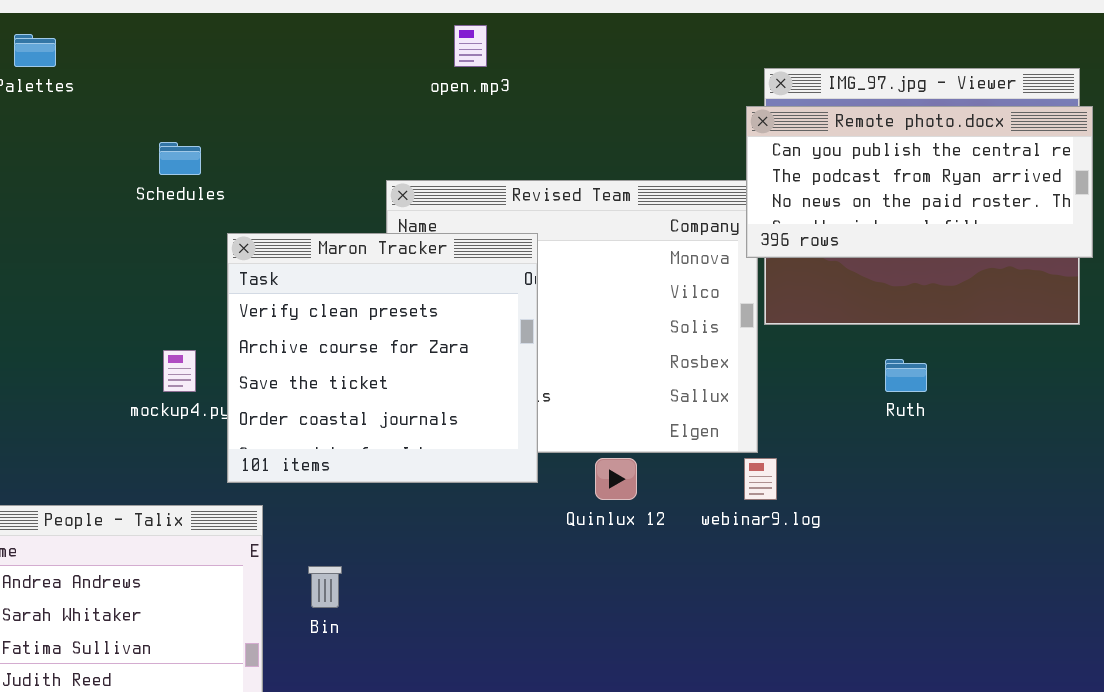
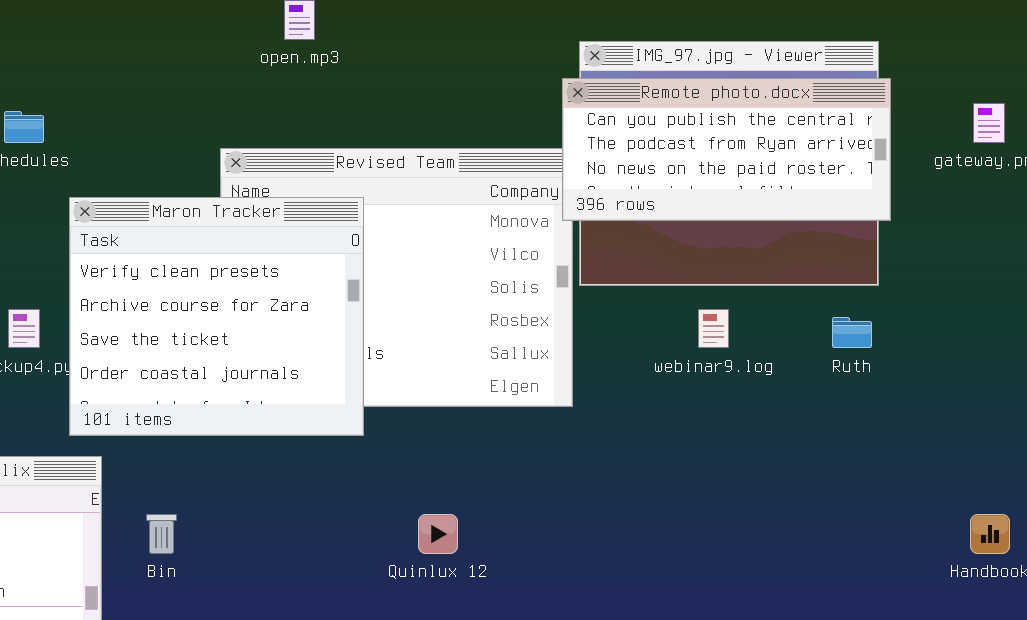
Ruth: [885,359,927,392] -> [832,317,872,348], moved
Quinlux 12: [595,458,637,500] -> [418,514,458,554], moved
webinar9.log: [744,458,777,500] -> [698,309,729,348], moved

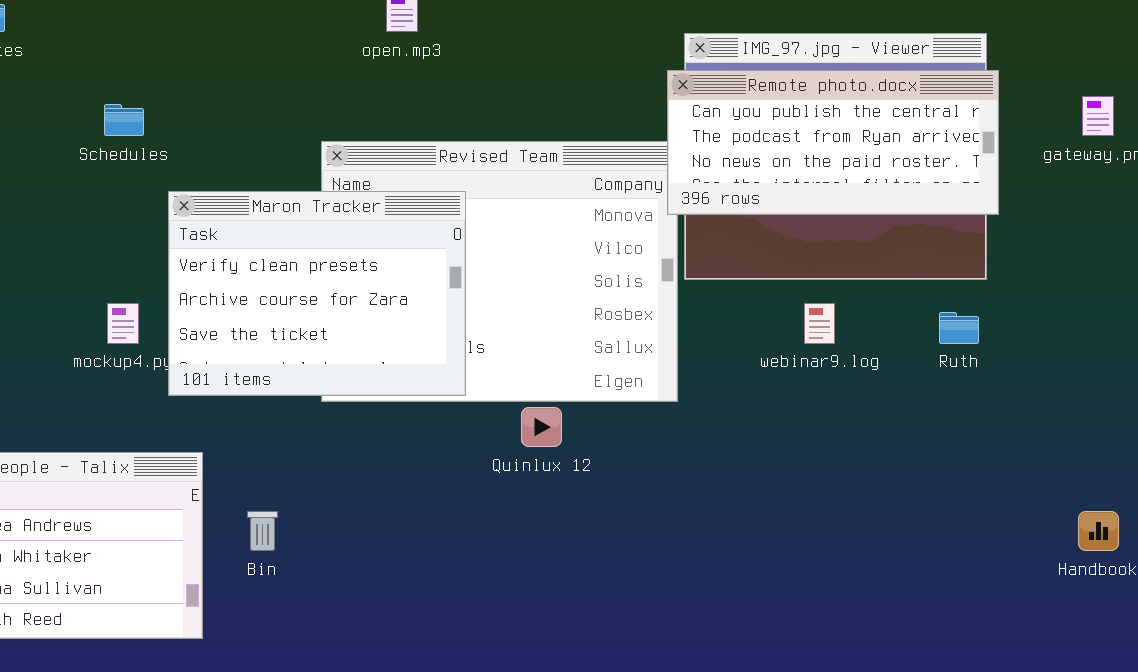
Maron Tracker: [69,197,364,436] -> [168,191,466,396], resized
Quinlux 12: [418,514,458,554] -> [521,407,562,447], moved

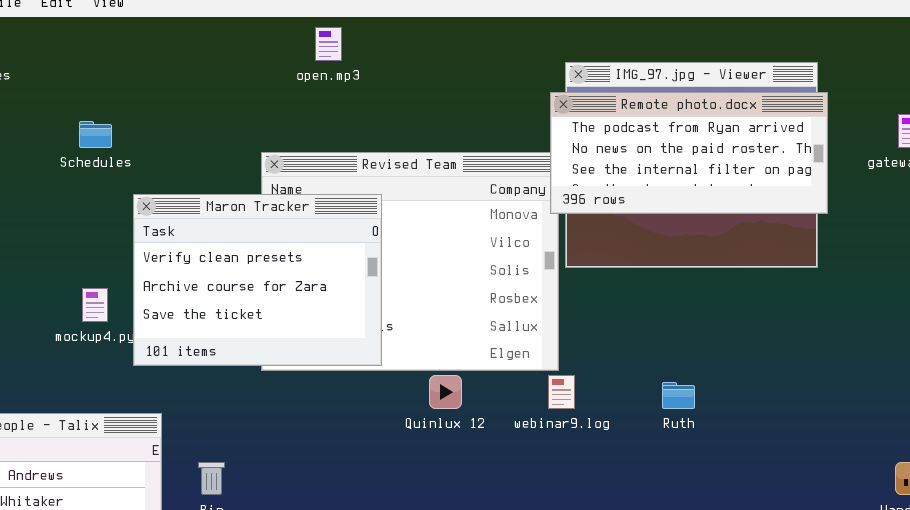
Remote photo.docx: [667,70,999,215] -> [550,92,828,214], scrolled down 1 row
webinar9.log: [804,303,835,344] -> [548,375,575,409], moved
Ruth: [939,312,979,344] -> [662,382,695,409], moved

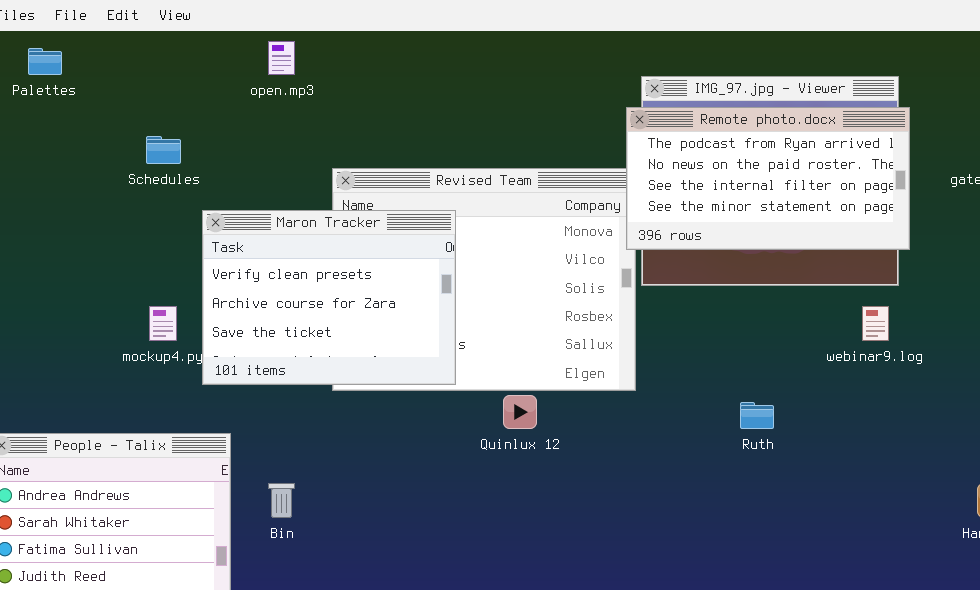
open.mp3: [315,27,342,61] -> [268,41,295,75], moved
Remote photo.docx: [550,92,828,214] -> [626,107,910,250], resized
webinar9.log: [548,375,575,409] -> [862,306,889,341], moved

